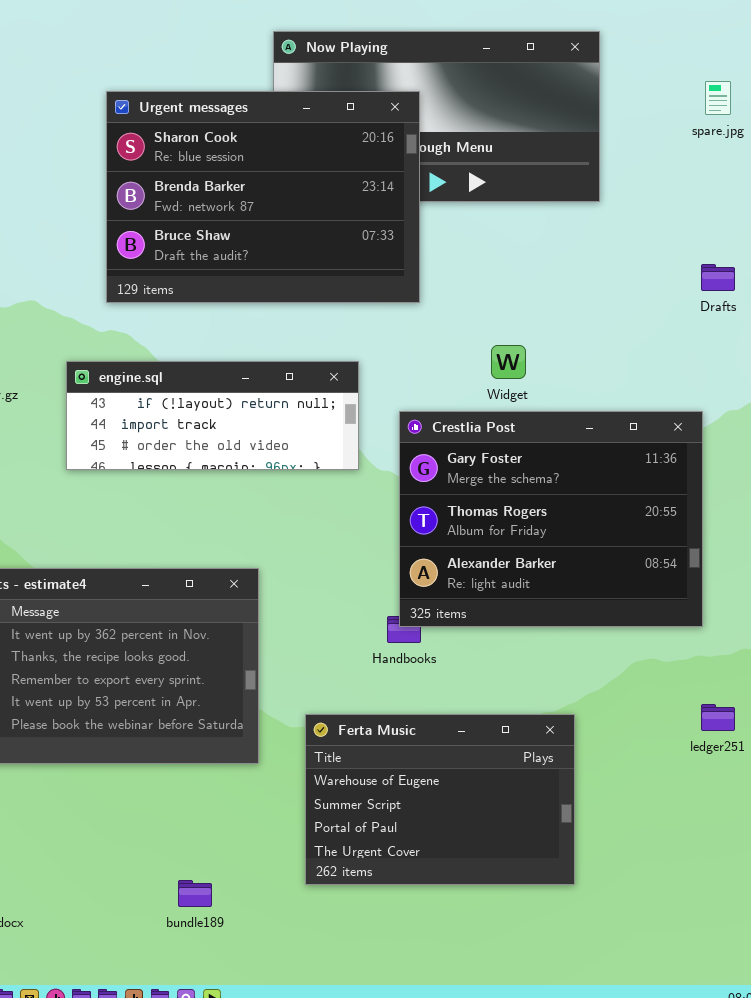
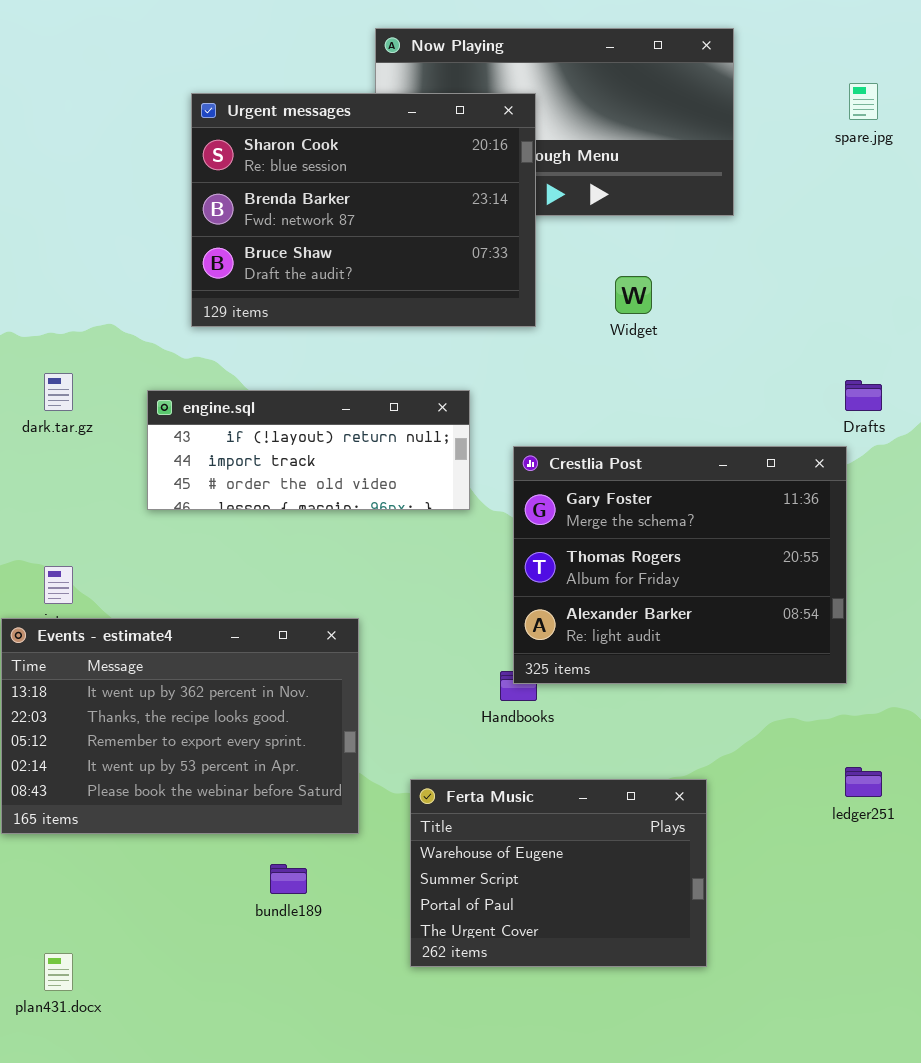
Drafts: [701,264,735,291] -> [845,380,882,411], moved
Widget: [491,345,526,379] -> [615,276,652,314], moved
bundle189: [178,880,212,907] -> [270,864,307,894], moved

